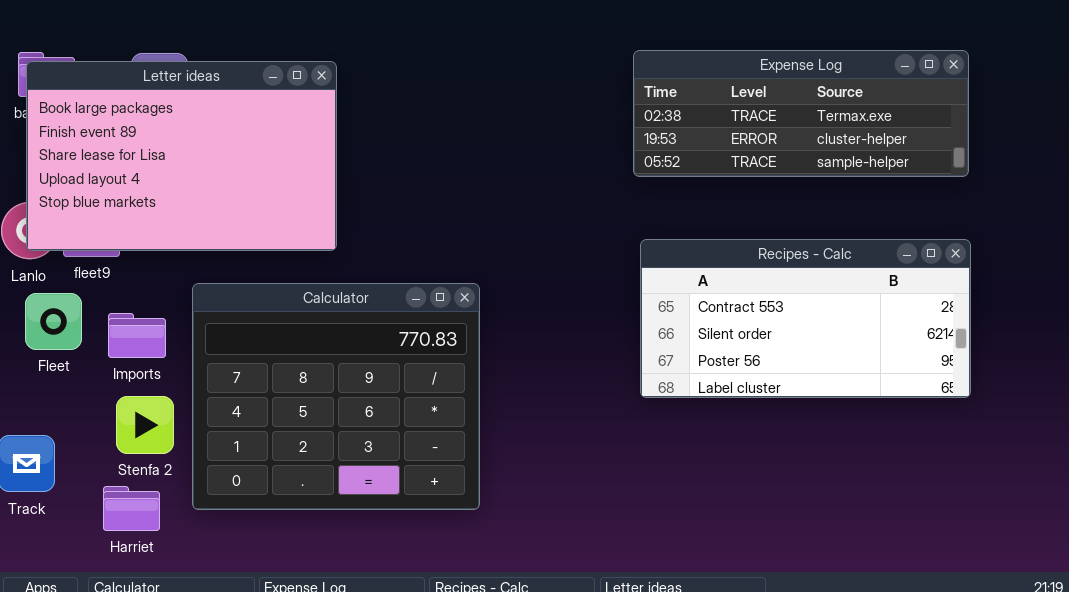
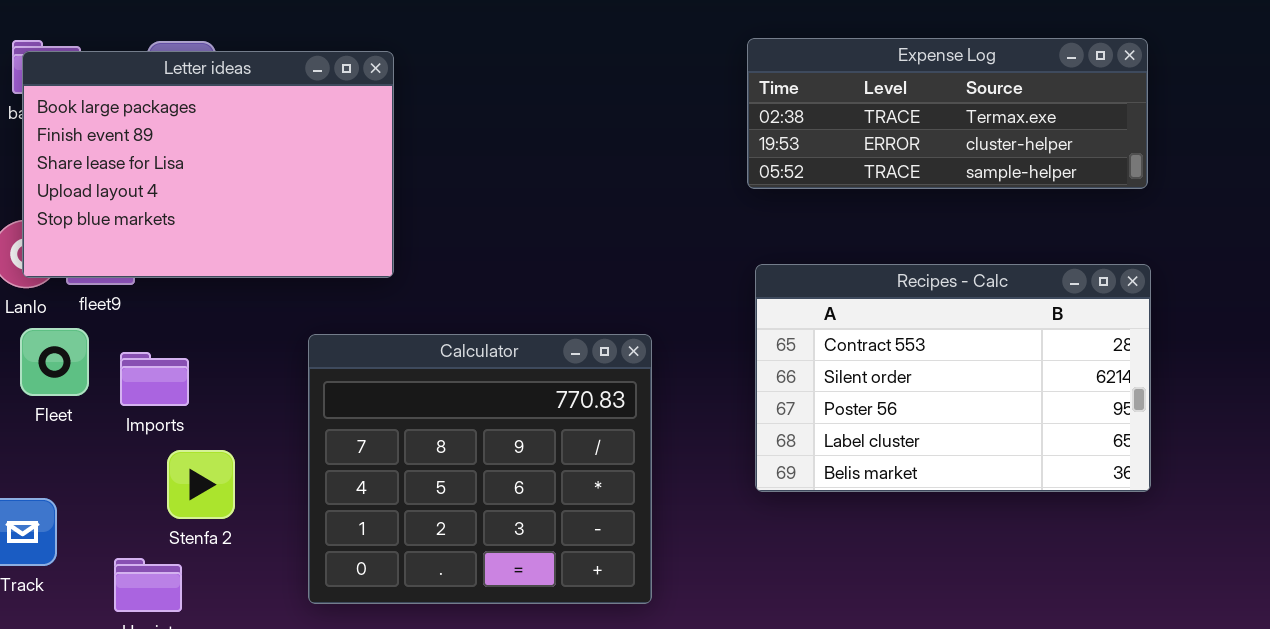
Recipes - Calc: [640,239,971,398] -> [755,264,1151,492], resized
Calculator: [192,283,480,510] -> [308,334,652,604], moved
Stenfa 2: [116,396,174,454] -> [167,450,235,519], moved

